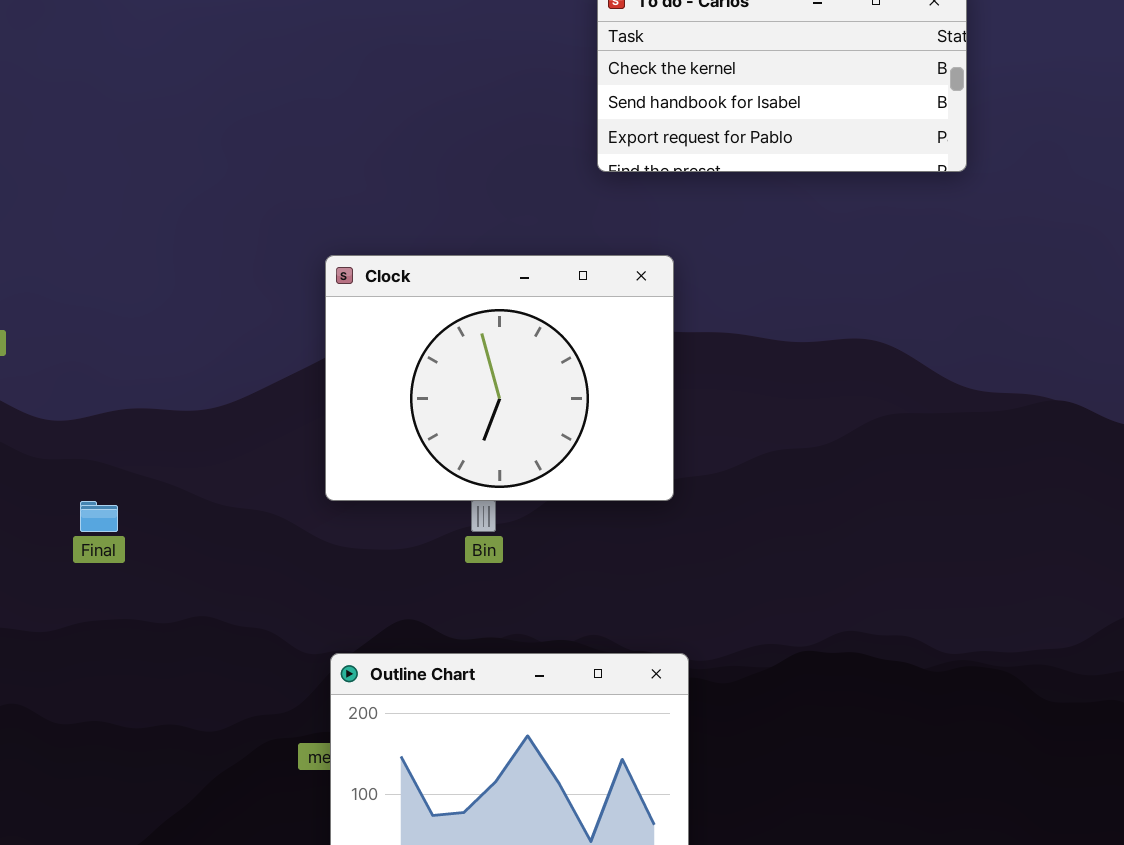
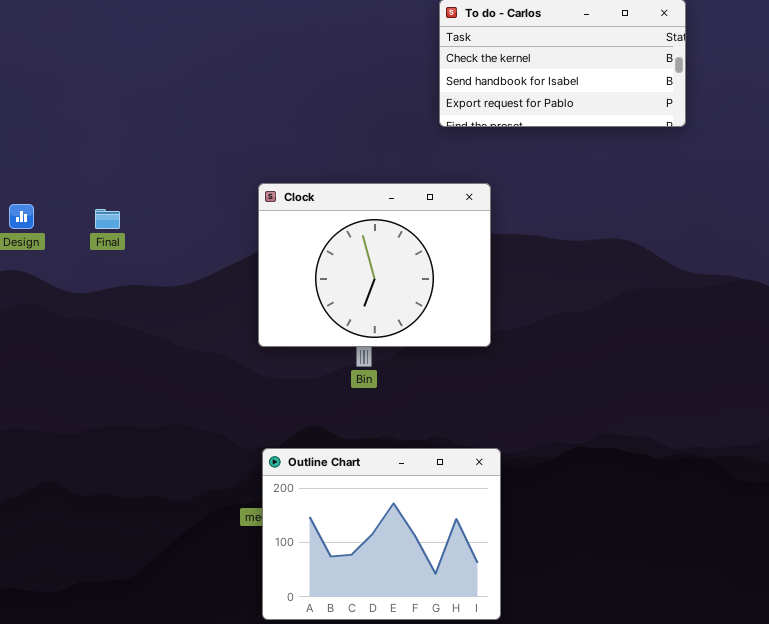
Final: [80,501,118,532] -> [95,209,120,229], moved

